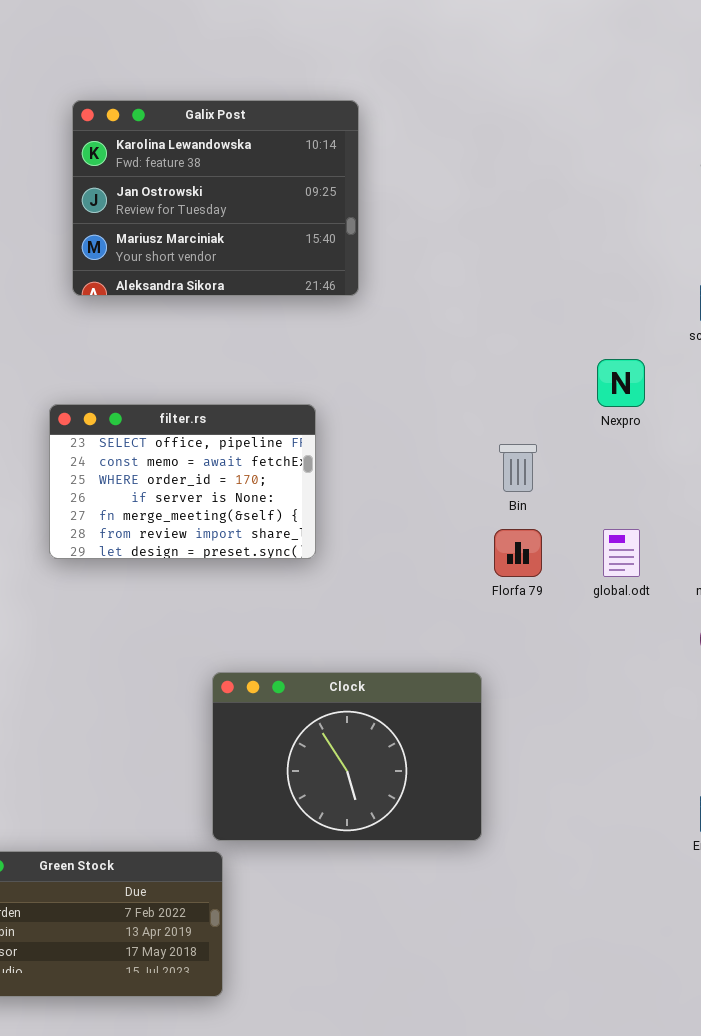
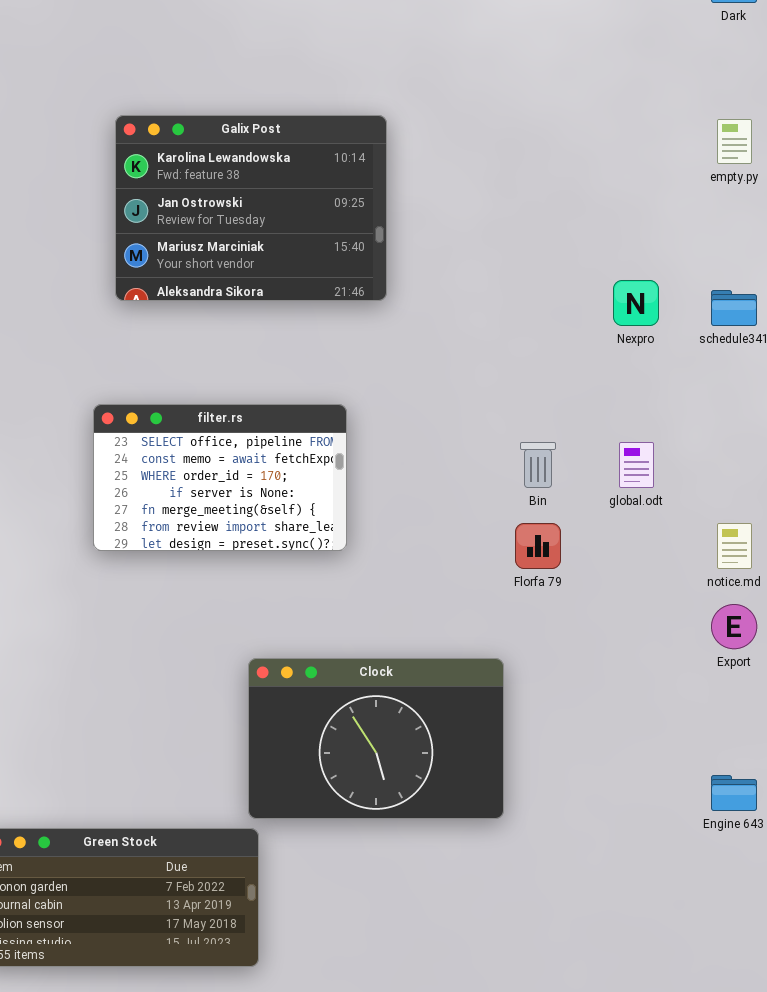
Nexpro: [597,359,645,407] -> [613,280,659,326], moved
global.odt: [603,529,640,577] -> [619,442,654,488], moved

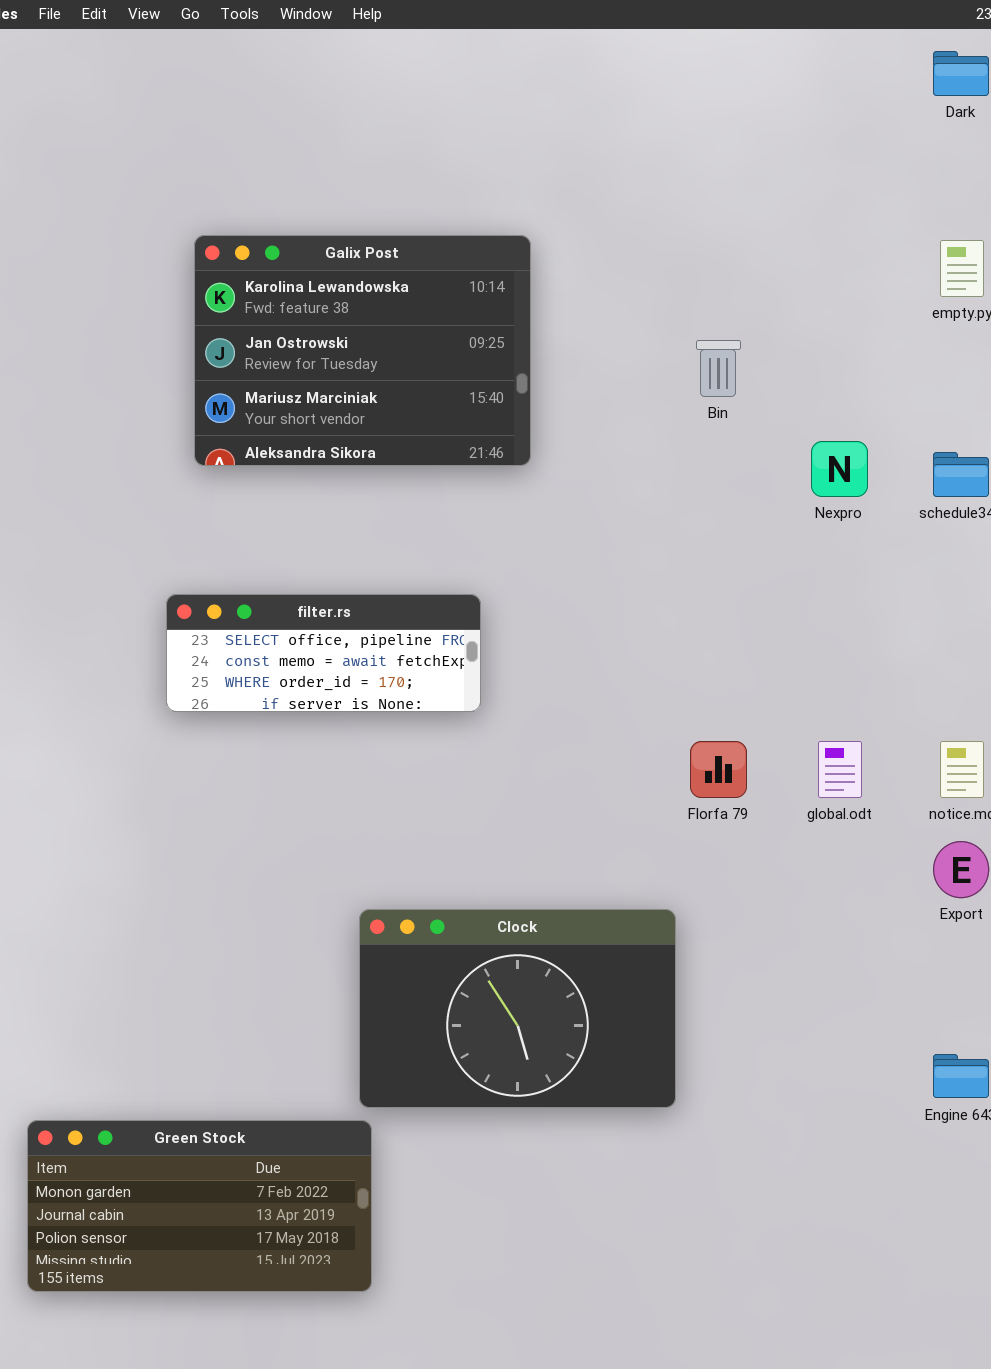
filter.rs: [93,404,347,551] -> [166,594,481,712], resized
Bin: [520,442,556,488] -> [696,340,741,397], moved
global.odt: [619,442,654,488] -> [818,741,862,798], moved

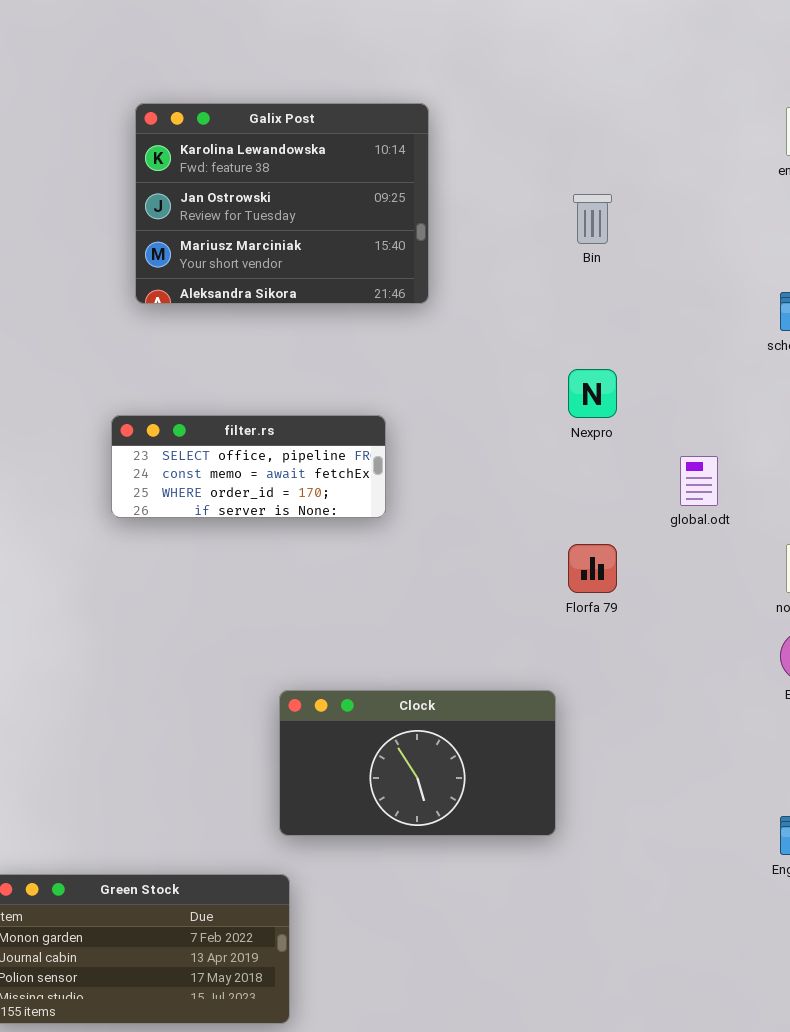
Nexpro: [811,441,868,497] -> [568,369,617,418], moved
global.odt: [818,741,862,798] -> [680,456,718,506], moved
Clock: [359,909,676,1108] -> [279,690,556,836], resized

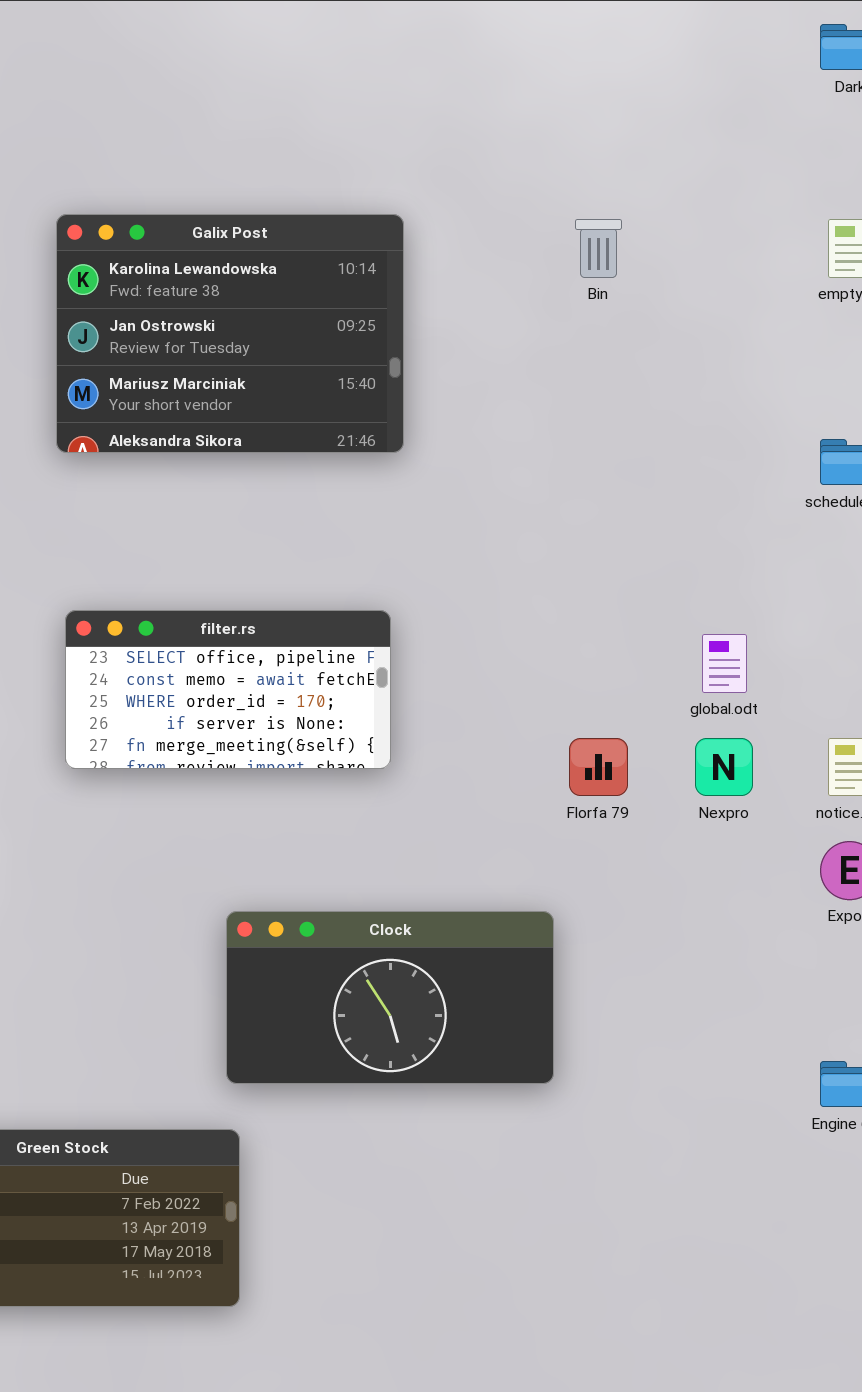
Bin: [573,194,612,244] -> [575,219,622,278], moved
Nexpro: [568,369,617,418] -> [695,738,753,796], moved
filter.rs: [111,415,386,518] -> [65,610,391,769], moved, resized

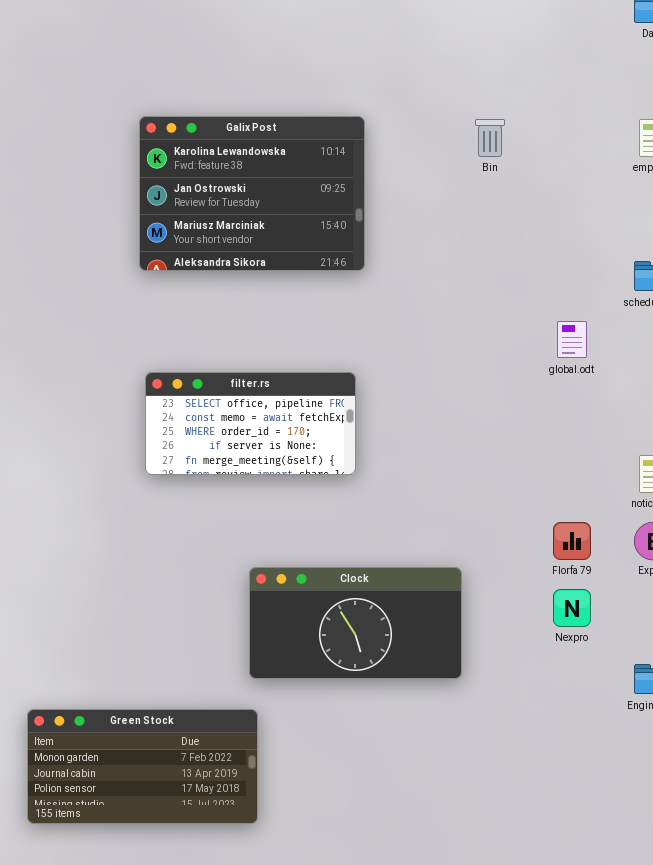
global.odt: [702,634,747,693] -> [557,321,587,358], moved
Florfa 79: [569,738,628,796] -> [553,522,591,560], moved
Nexpro: [695,738,753,796] -> [553,589,591,627], moved

